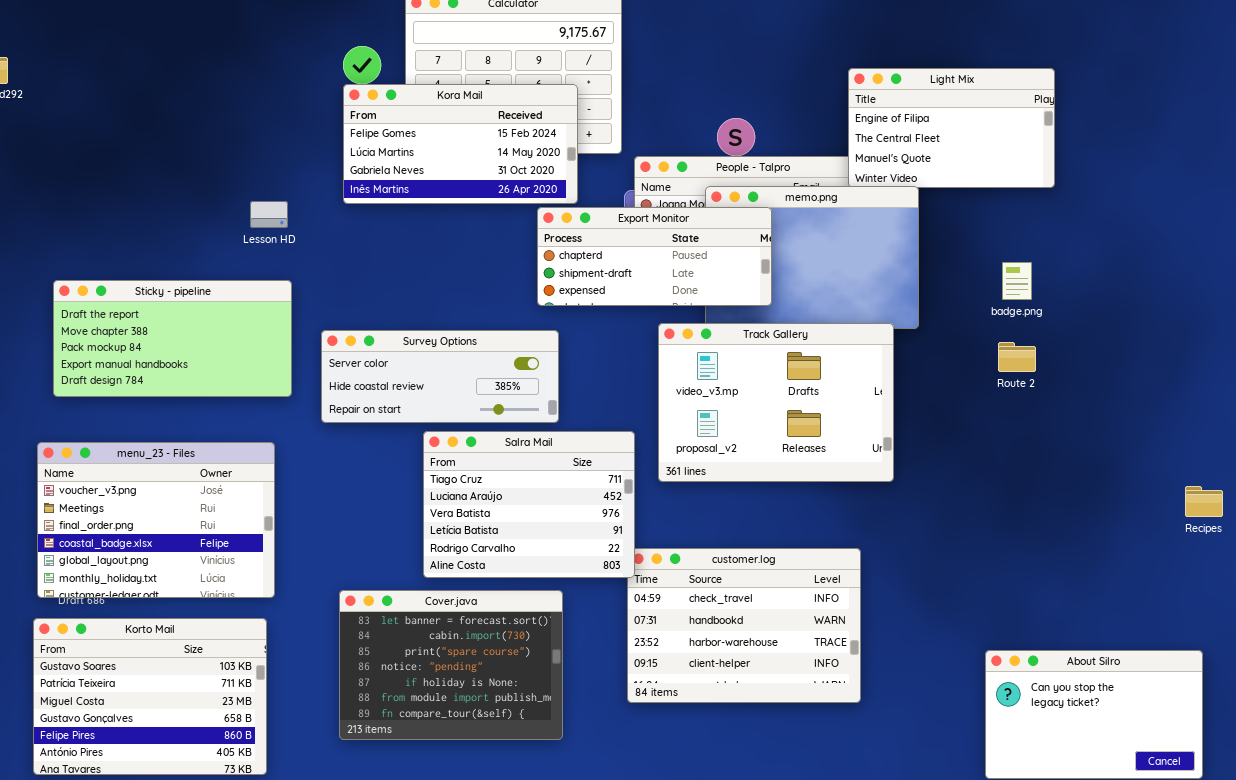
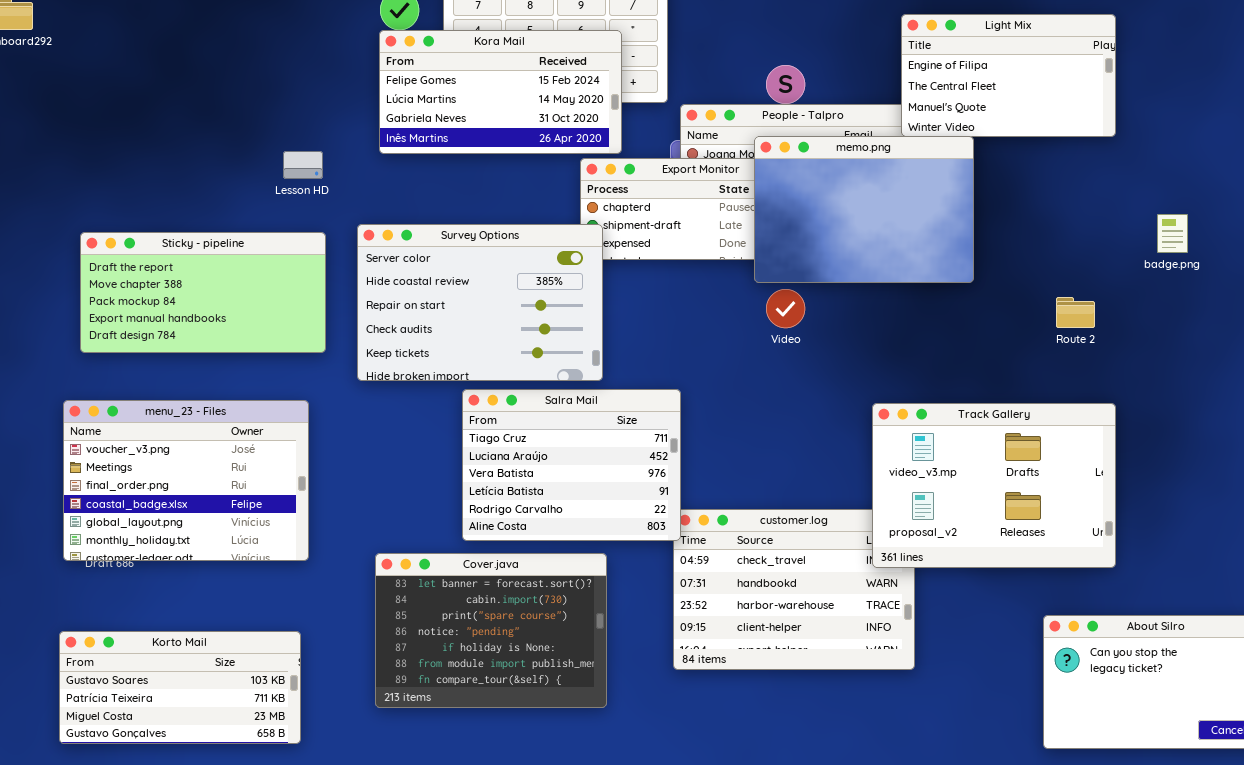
memo.png: [705,186,919,329] -> [754,136,974,283], raised
badge.png: [1002,262,1032,300] -> [1157,214,1188,253], moved
Track Gallery: [658,323,894,482] -> [872,403,1116,568], moved
Survey Options: [321,330,559,423] -> [357,224,603,381], resized
Korto Mail: [33,618,267,775] -> [59,631,301,744], resized

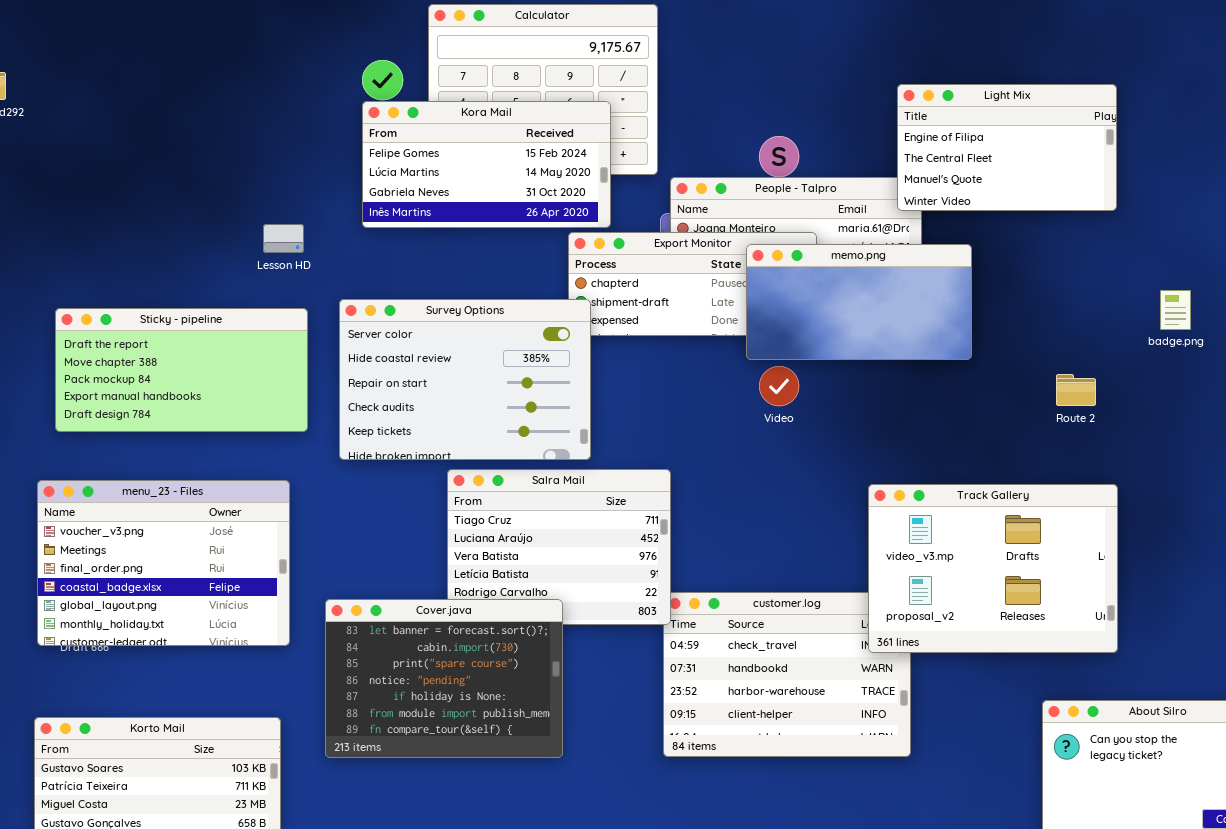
memo.png: [754,136,974,283] -> [746,244,972,360], resized
Cover.java: [375,553,607,708] -> [325,599,563,758], moved

